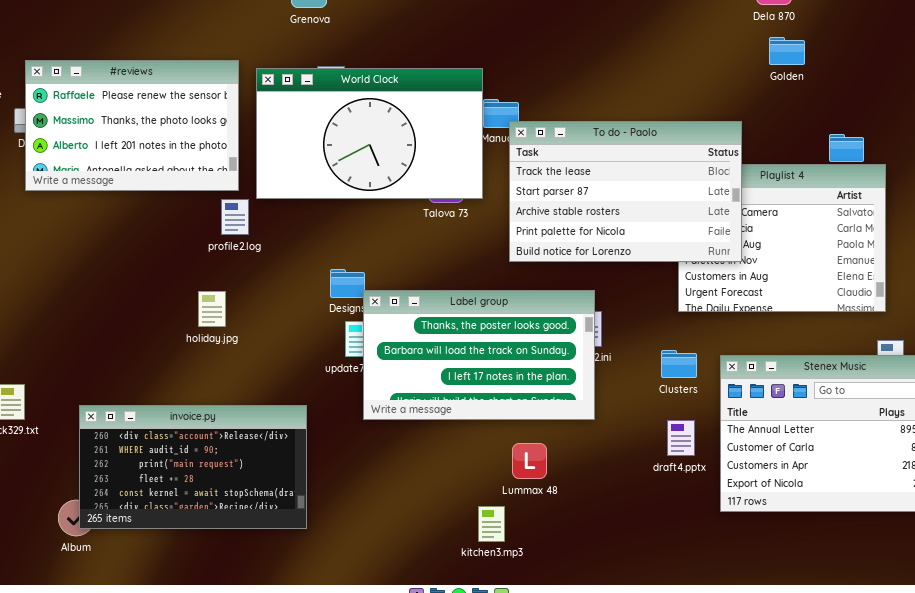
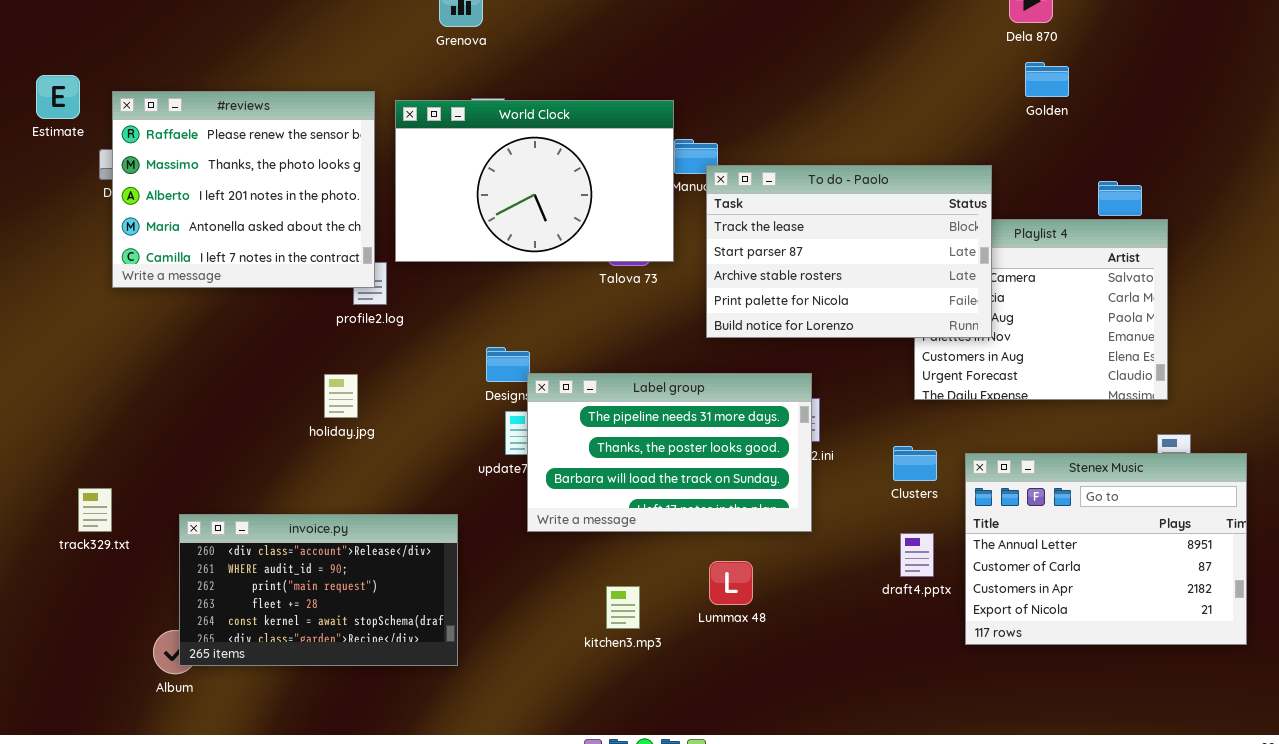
#reviews: [25,60,239,191] -> [112,91,375,288], resized
Label group: [363,290,595,420] -> [527,373,812,532], scrolled up 1 row
kitchen3.mp3: [478,506,505,542] -> [606,586,640,629], moved

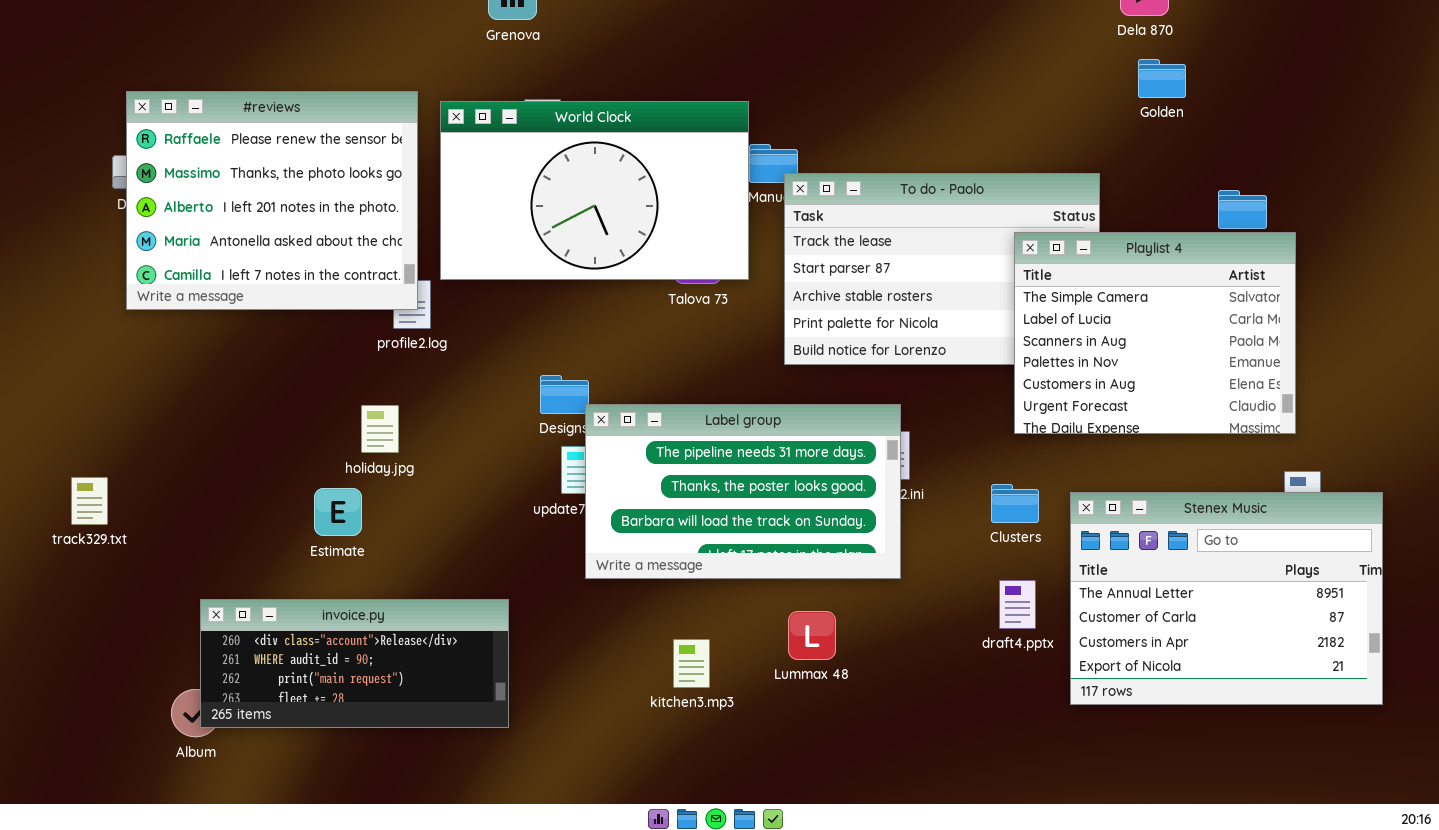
Estimate: [36,75,80,119] -> [314,488,362,536], moved
Playlist 4: [914,219,1168,400] -> [1014,232,1296,434], raised
track329.txt: [78,488,112,532] -> [71,477,108,525], moved
invoice.py: [179,514,458,666] -> [200,599,509,728], resized

